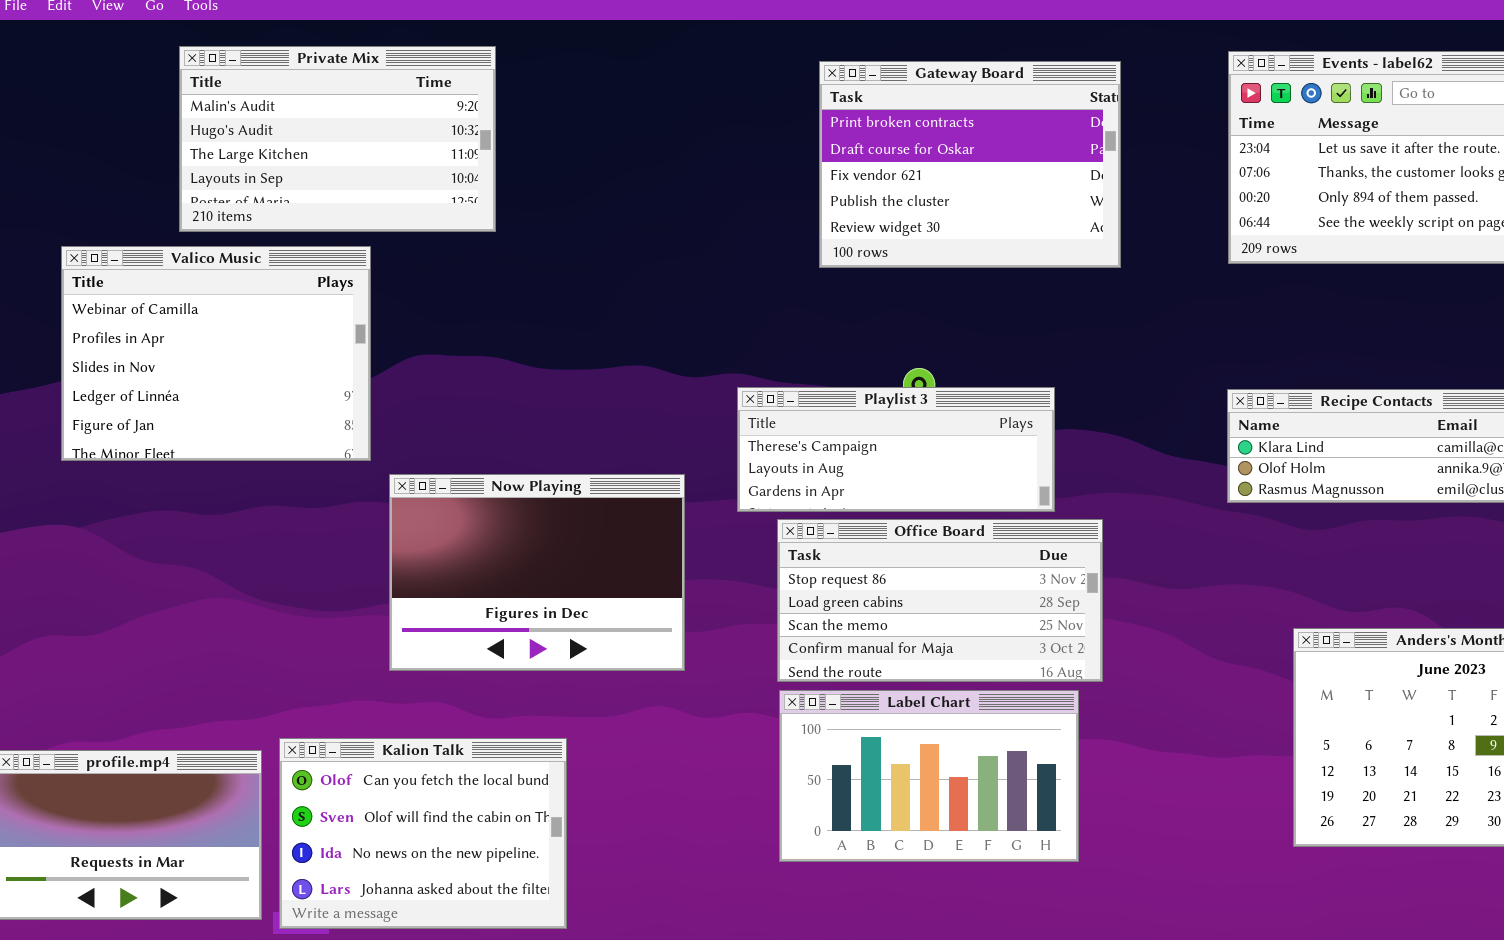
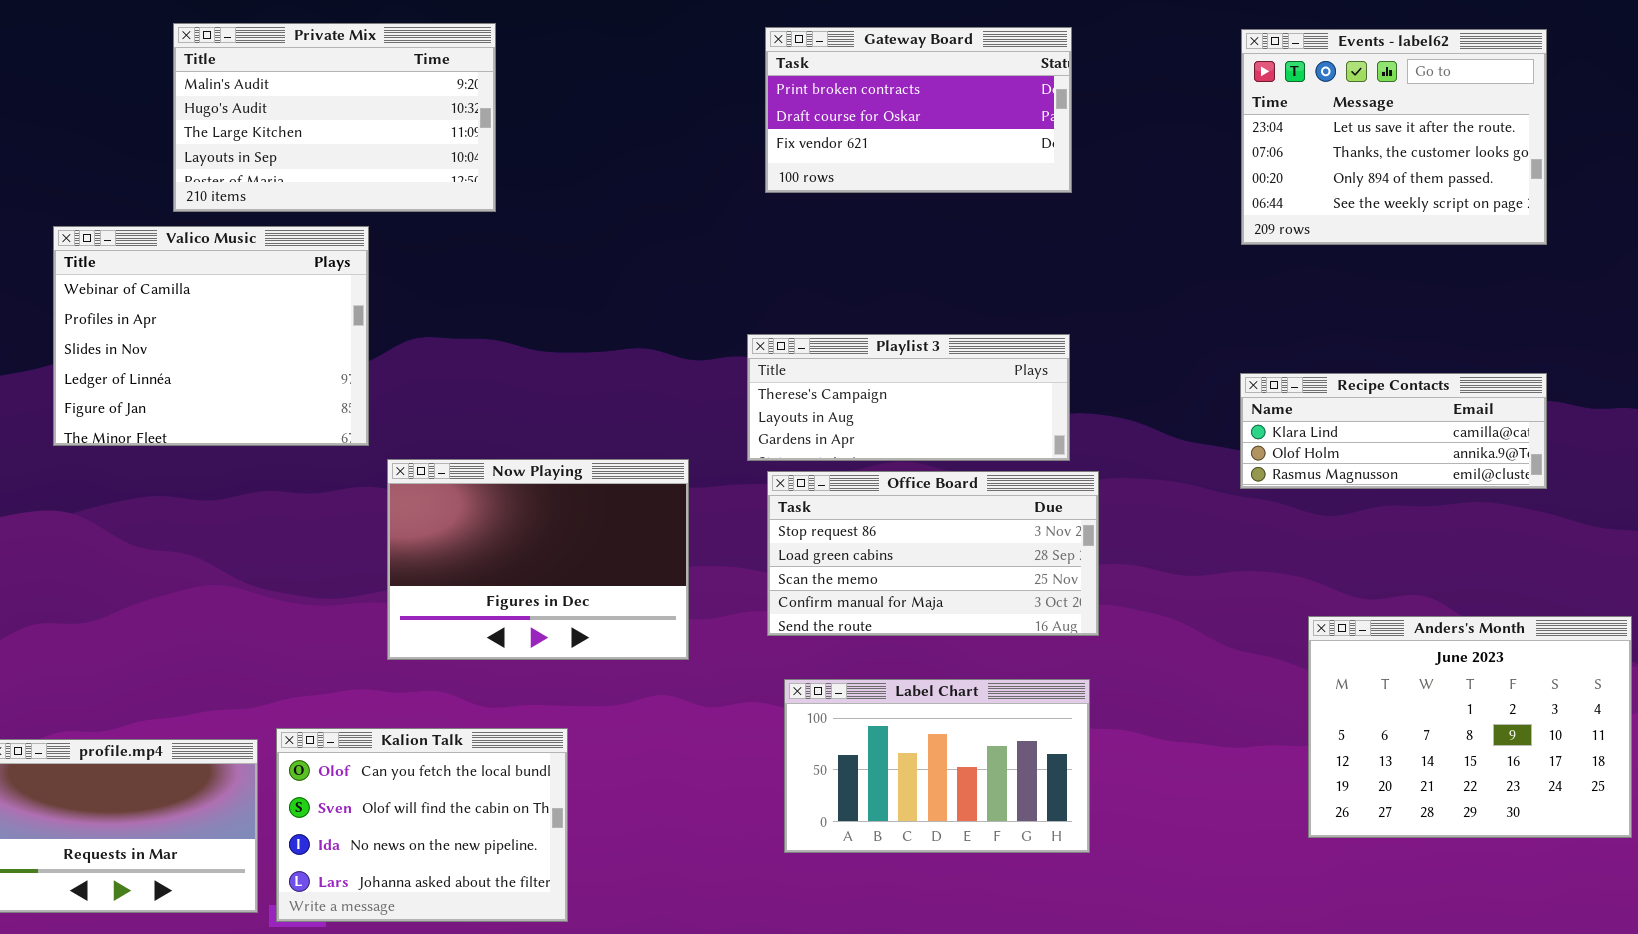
Gateway Board: [819,61,1121,268] -> [765,27,1072,193], moved, resized
Playlist 3: [737,387,1055,512] -> [747,334,1070,461], moved
Office Board: [777,519,1103,682] -> [767,471,1099,636], moved

